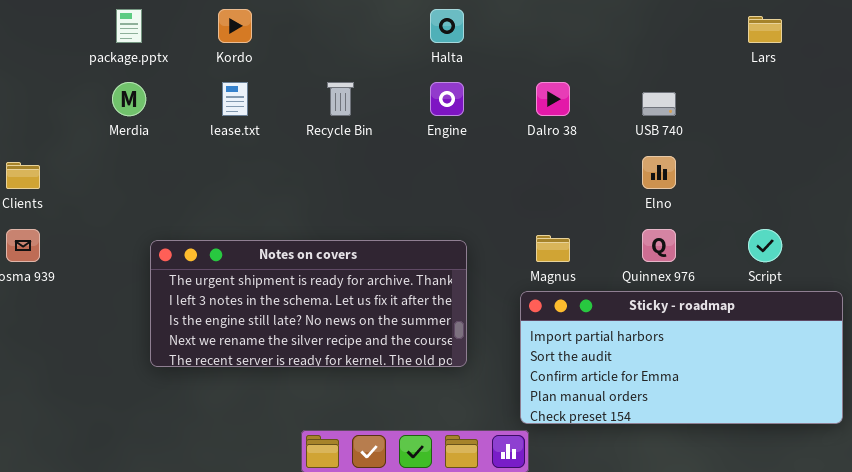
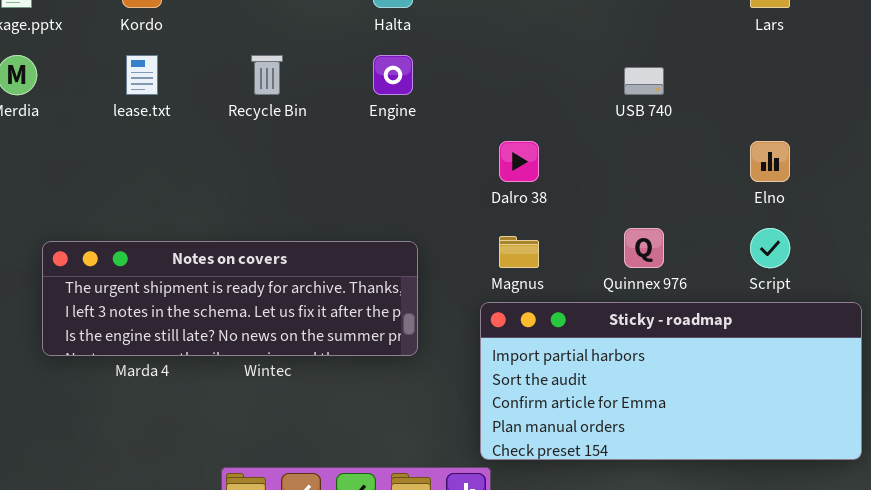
Dalro 38: [536,82,570,116] -> [499,141,539,182], moved
Elno: [642,156,676,189] -> [750,141,790,182], moved
Notes on covers: [150,240,467,367] -> [42,241,418,356], resized

